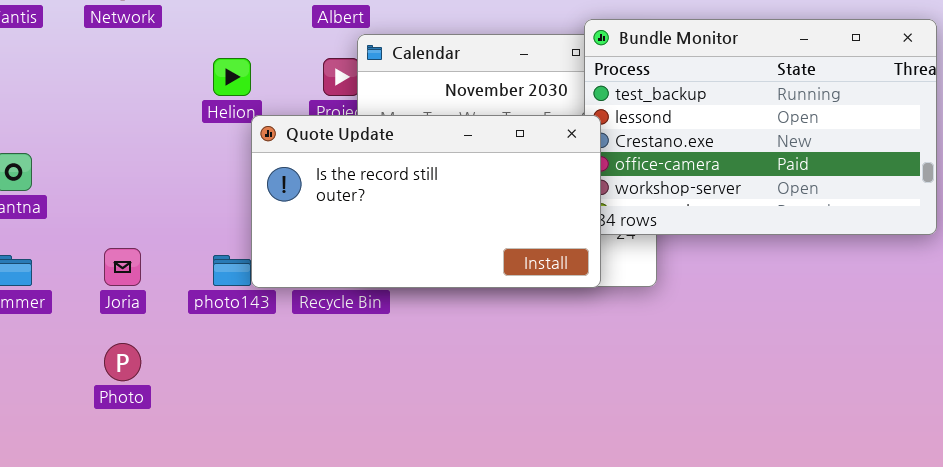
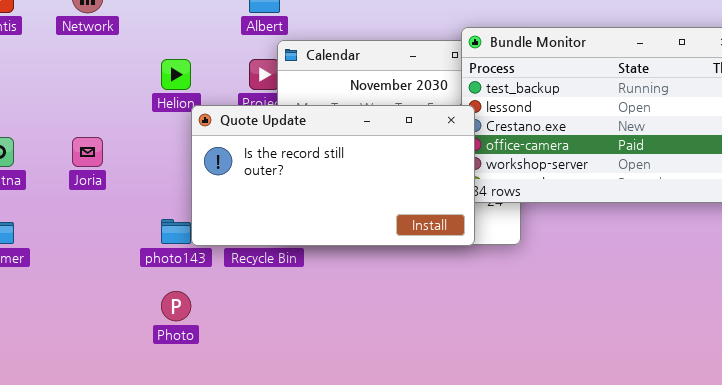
Joria: [104,248,141,286] -> [72,137,103,167], moved
Photo: [104,343,141,381] -> [161,291,191,321], moved

